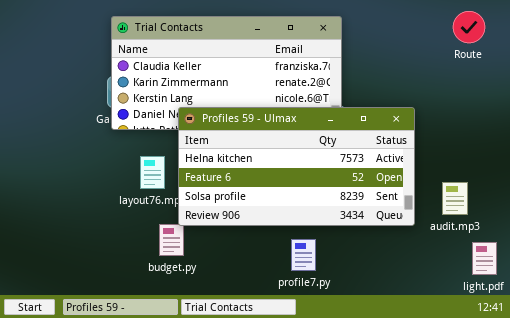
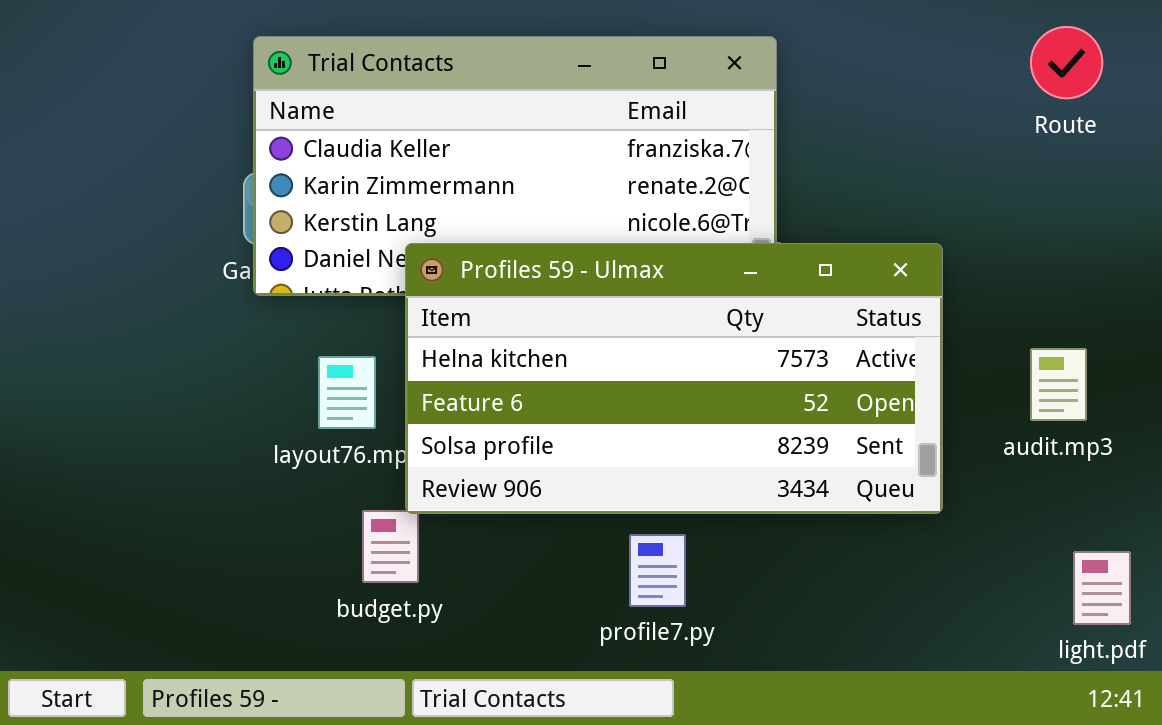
audit.mp3: [442,182,468,215] -> [1030,348,1087,421], moved
profile7.py: [291,239,316,271] -> [629,534,686,607], moved

